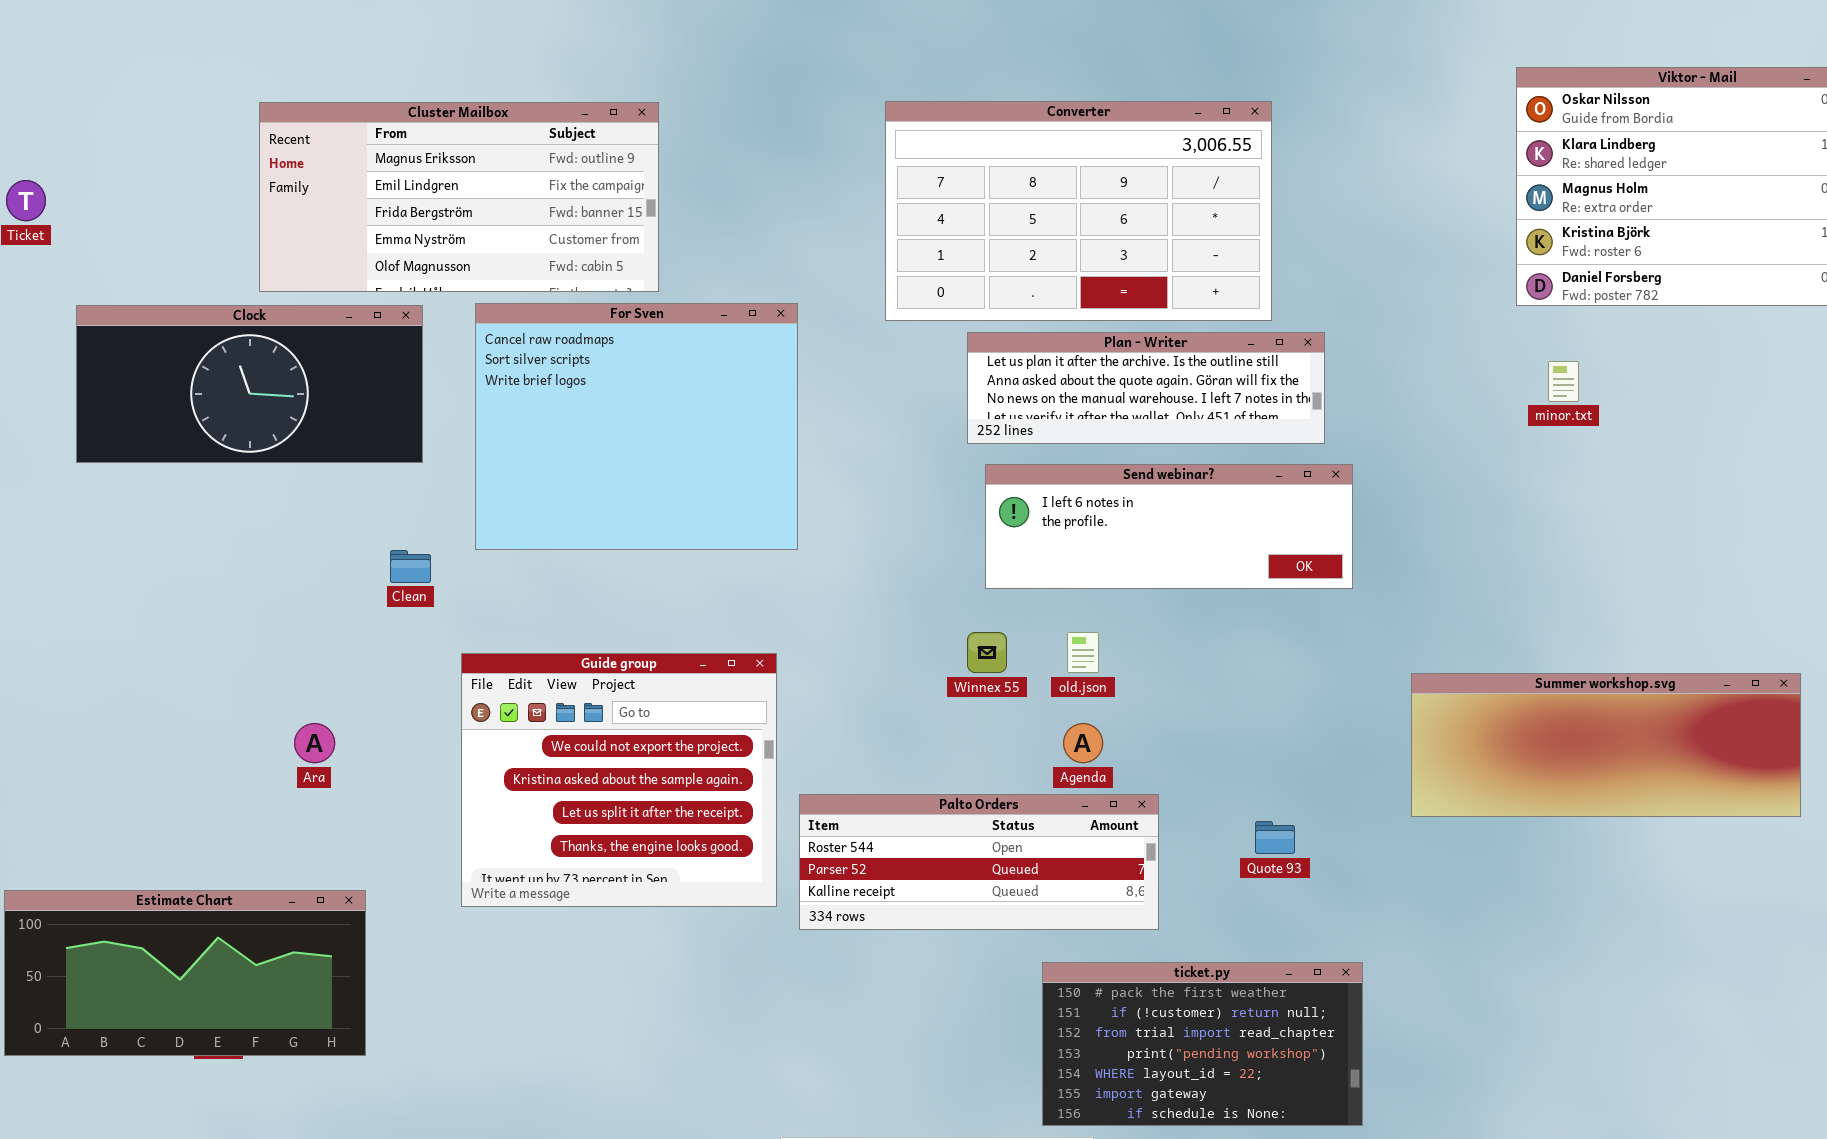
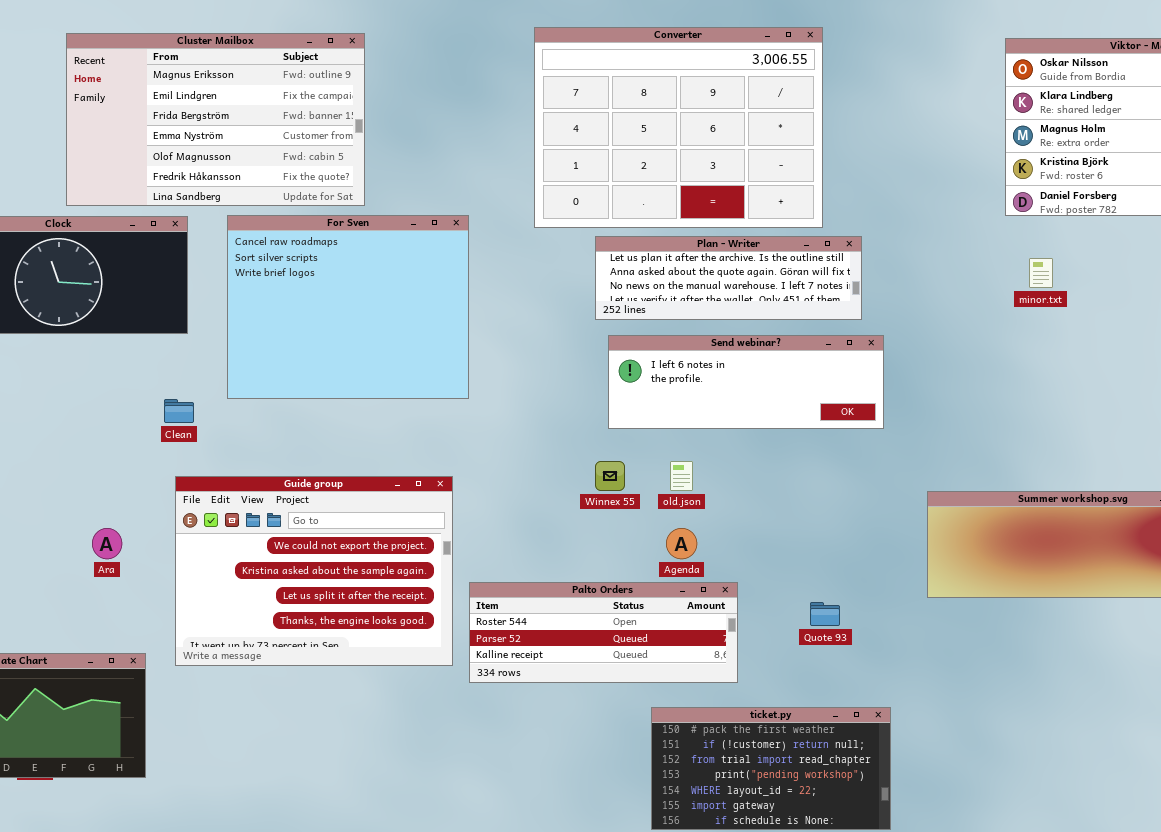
Converter: [885,101,1272,321] -> [534,27,823,228], resized
Cluster Mailbox: [259,102,659,292] -> [66,33,365,206], resized
Guide group: [461,653,777,907] -> [175,476,453,666], resized

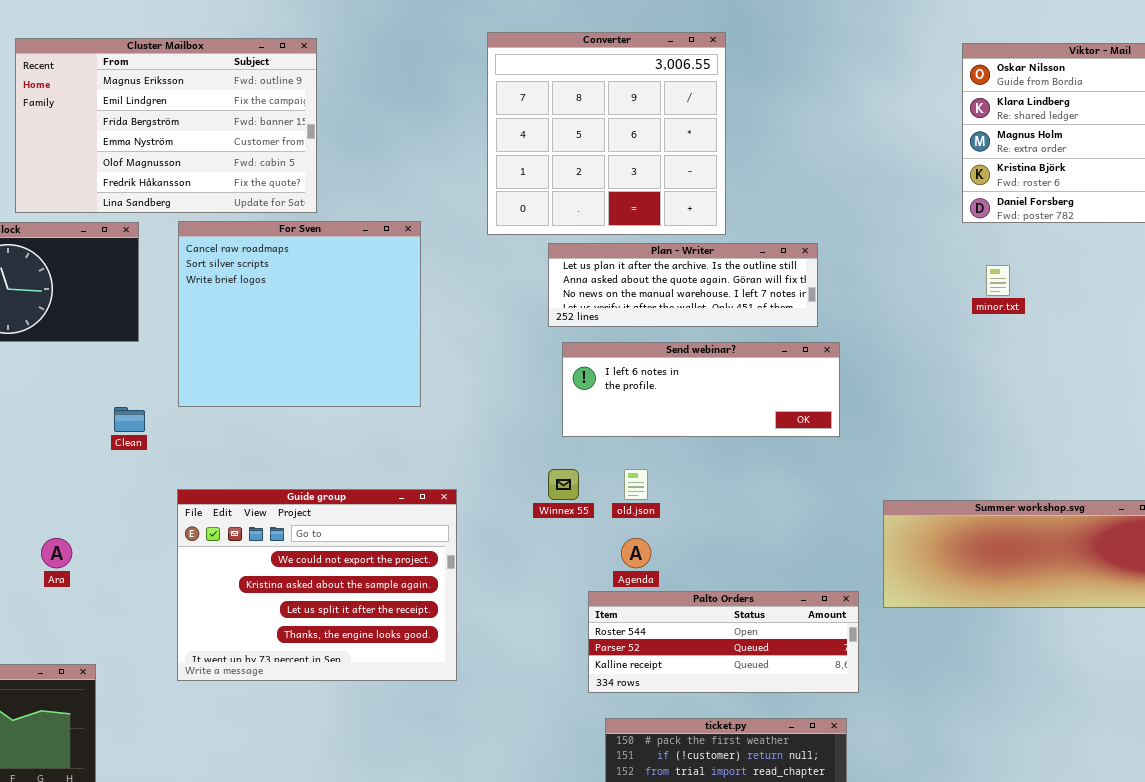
Converter: [534,27,823,228] -> [487,32,726,235], resized
Guide group: [175,476,453,666] -> [177,489,457,681], moved
Palto Orders: [469,582,738,683] -> [588,591,859,693], moved

